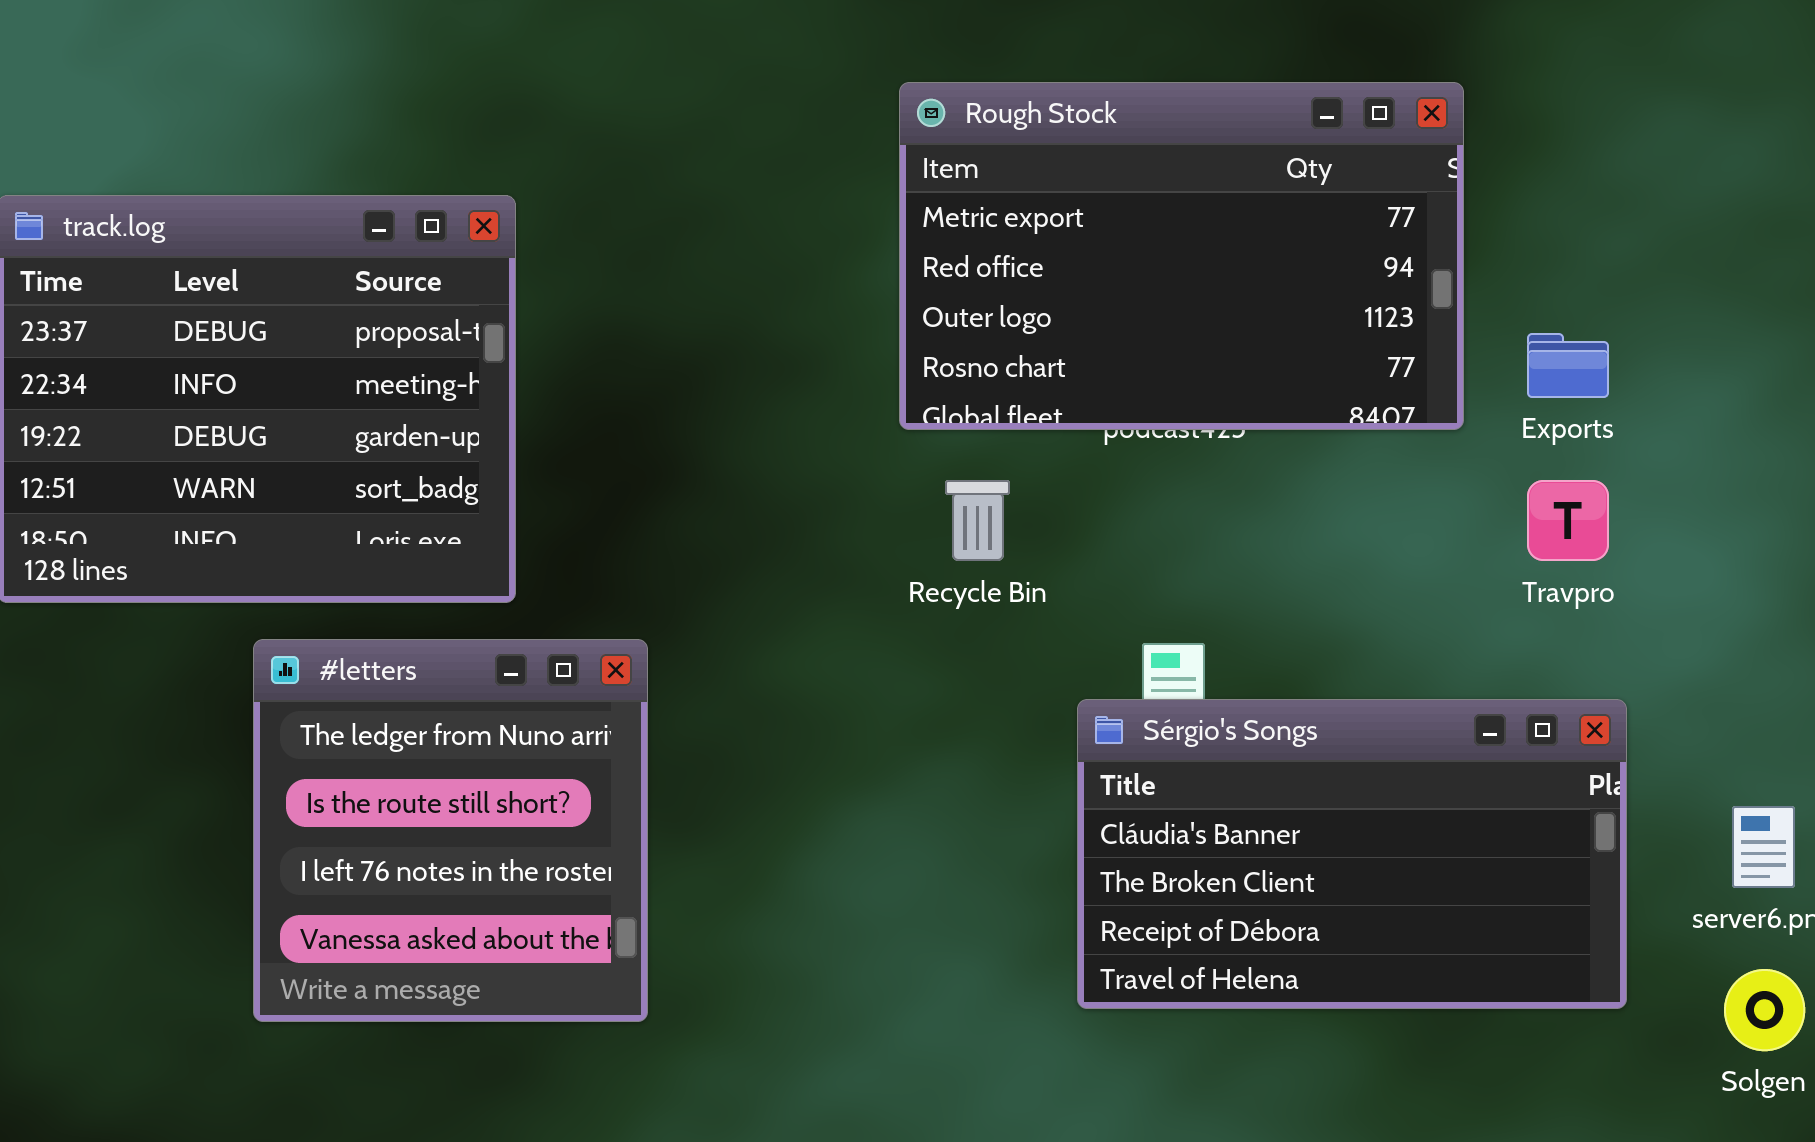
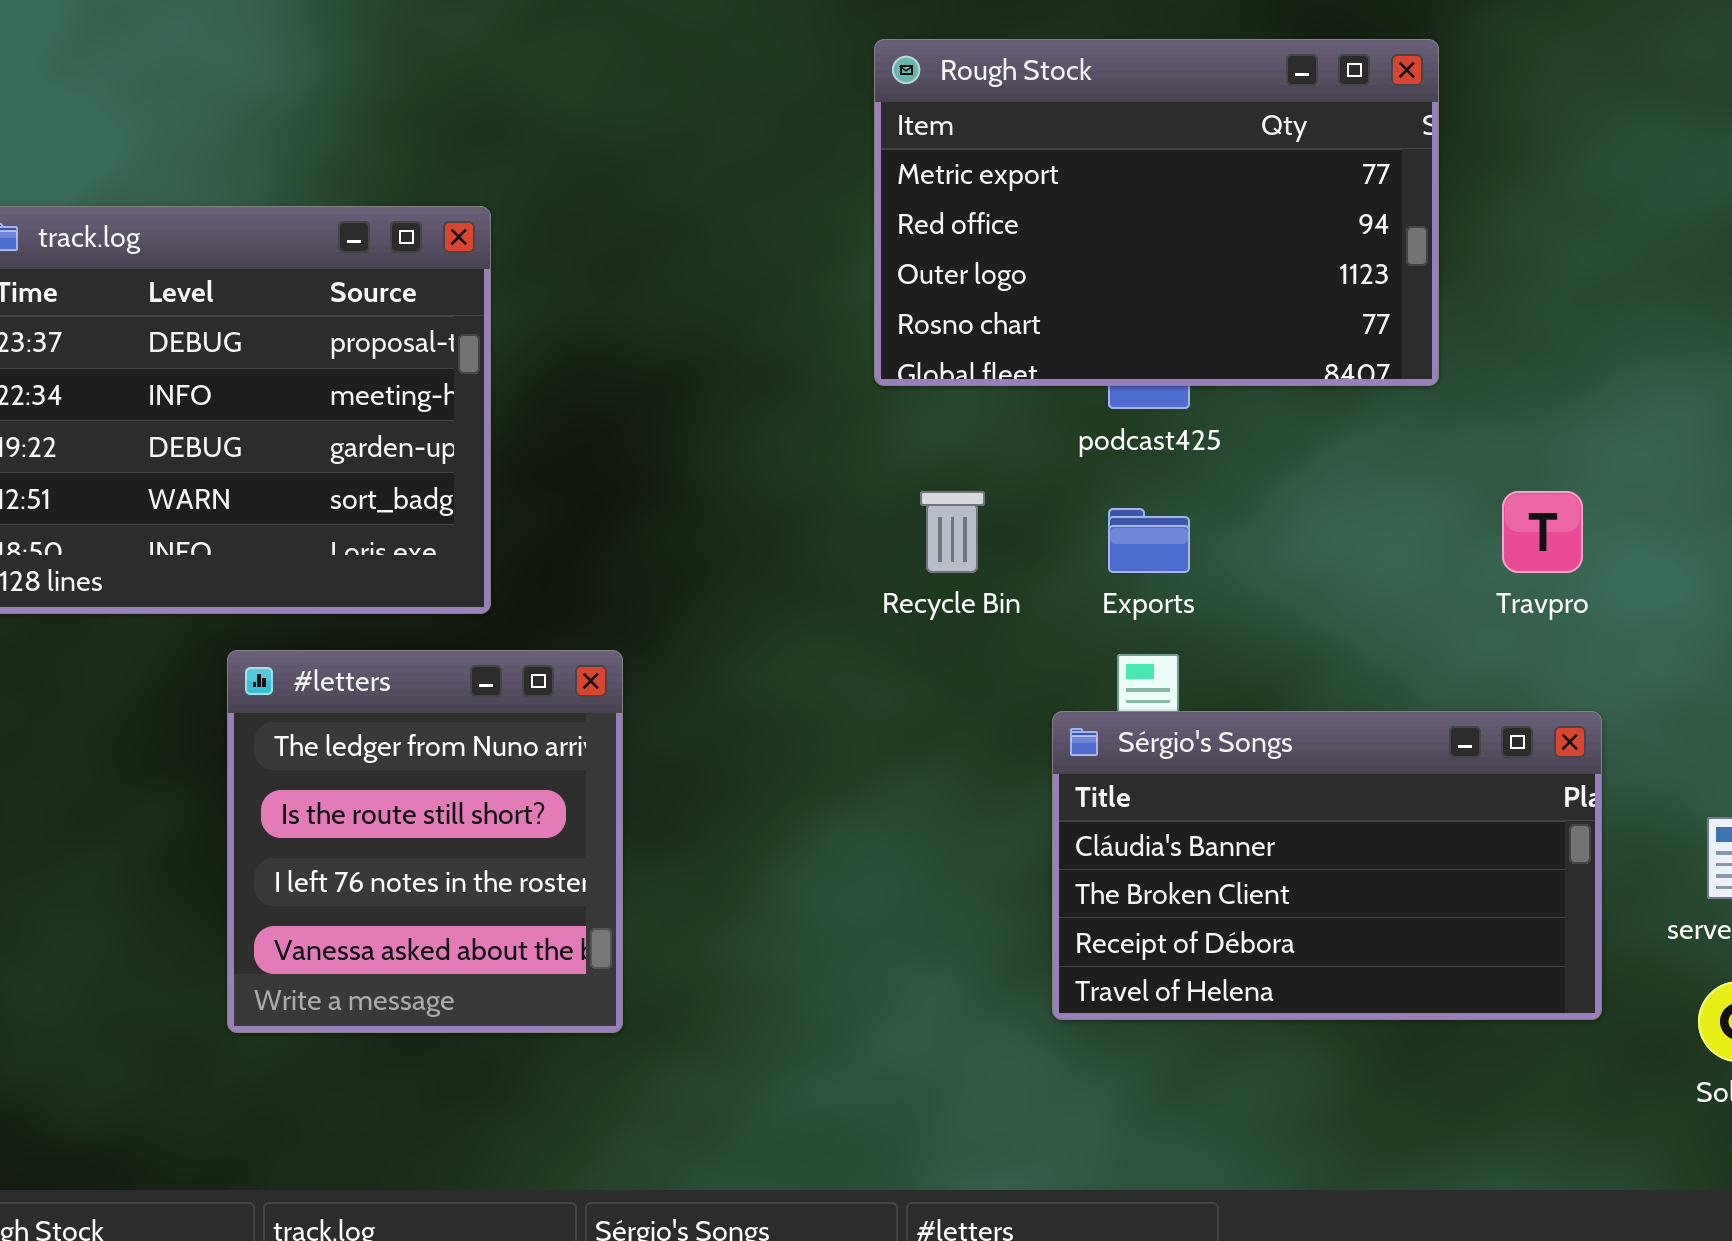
Rough Stock: [899,82,1464,430] -> [874,39,1439,386], moved
Exports: [1527,333,1609,398] -> [1108,508,1190,573], moved

